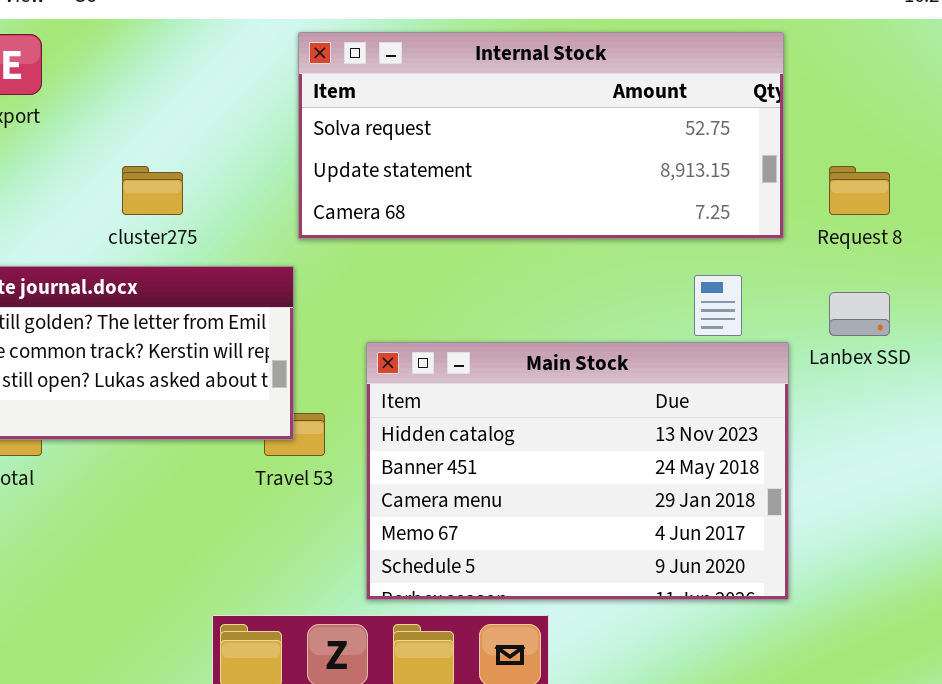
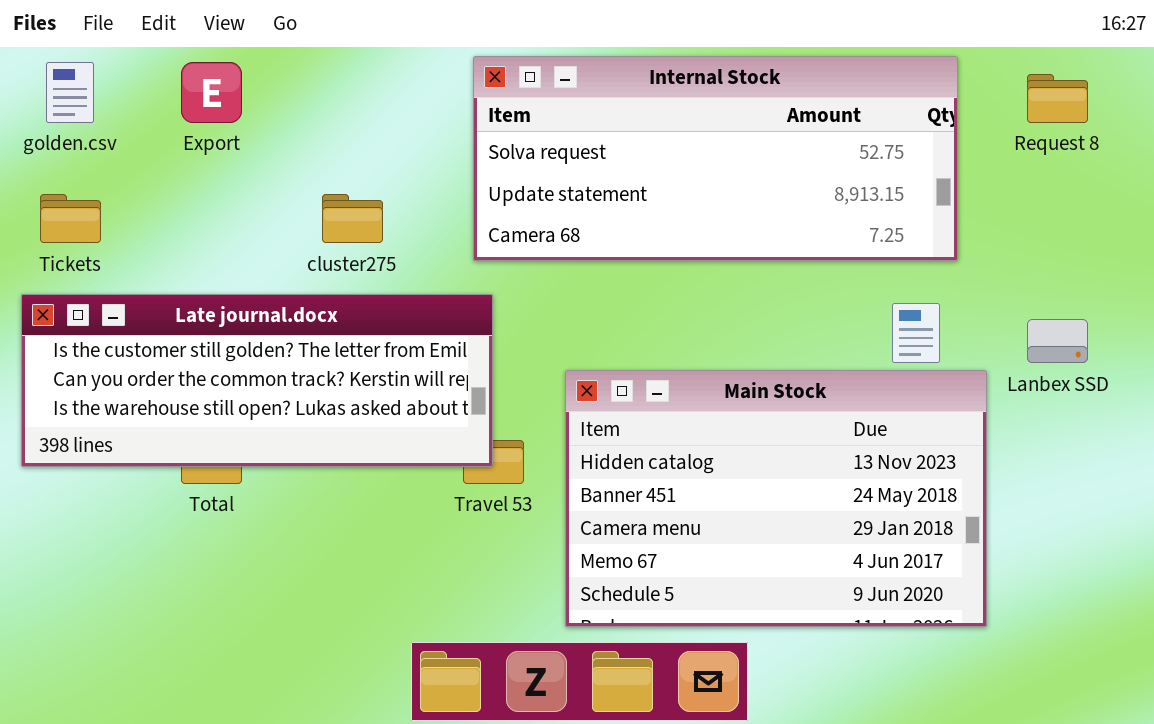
Internal Stock: [298,32,784,239] -> [473,56,958,261], moved
Request 8: [829,166,890,215] -> [1027,74,1088,123], moved

